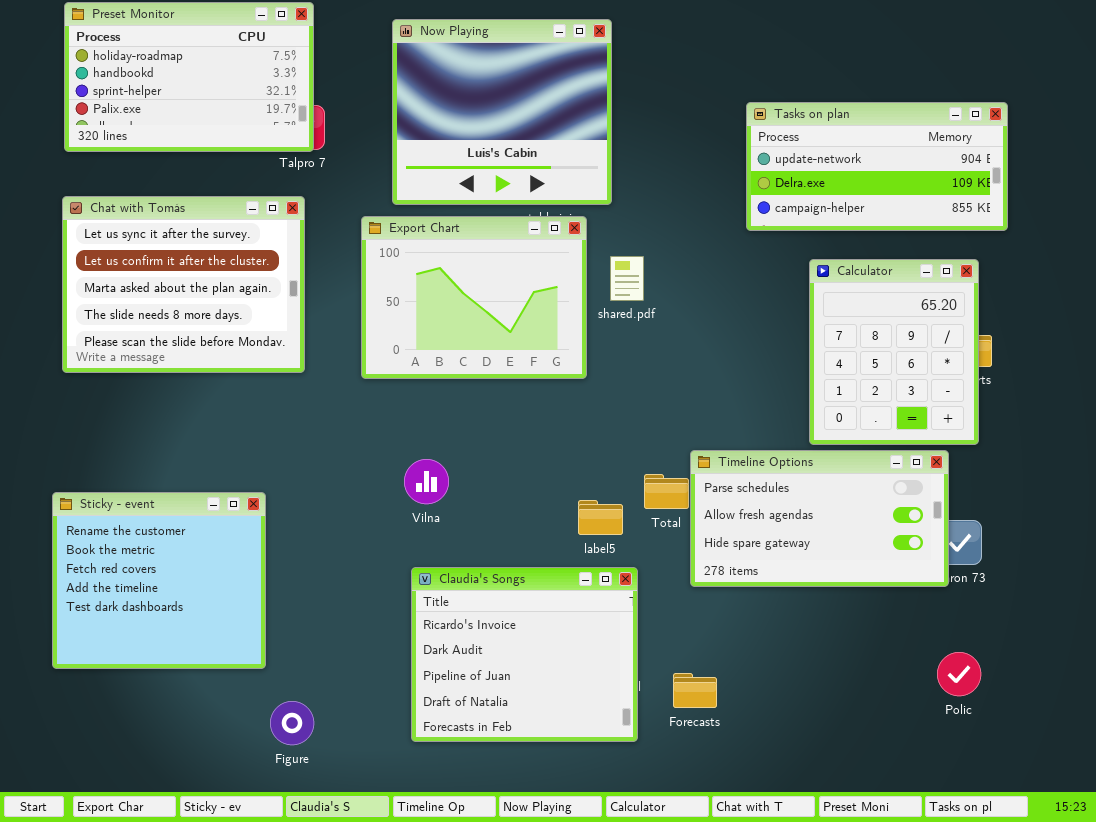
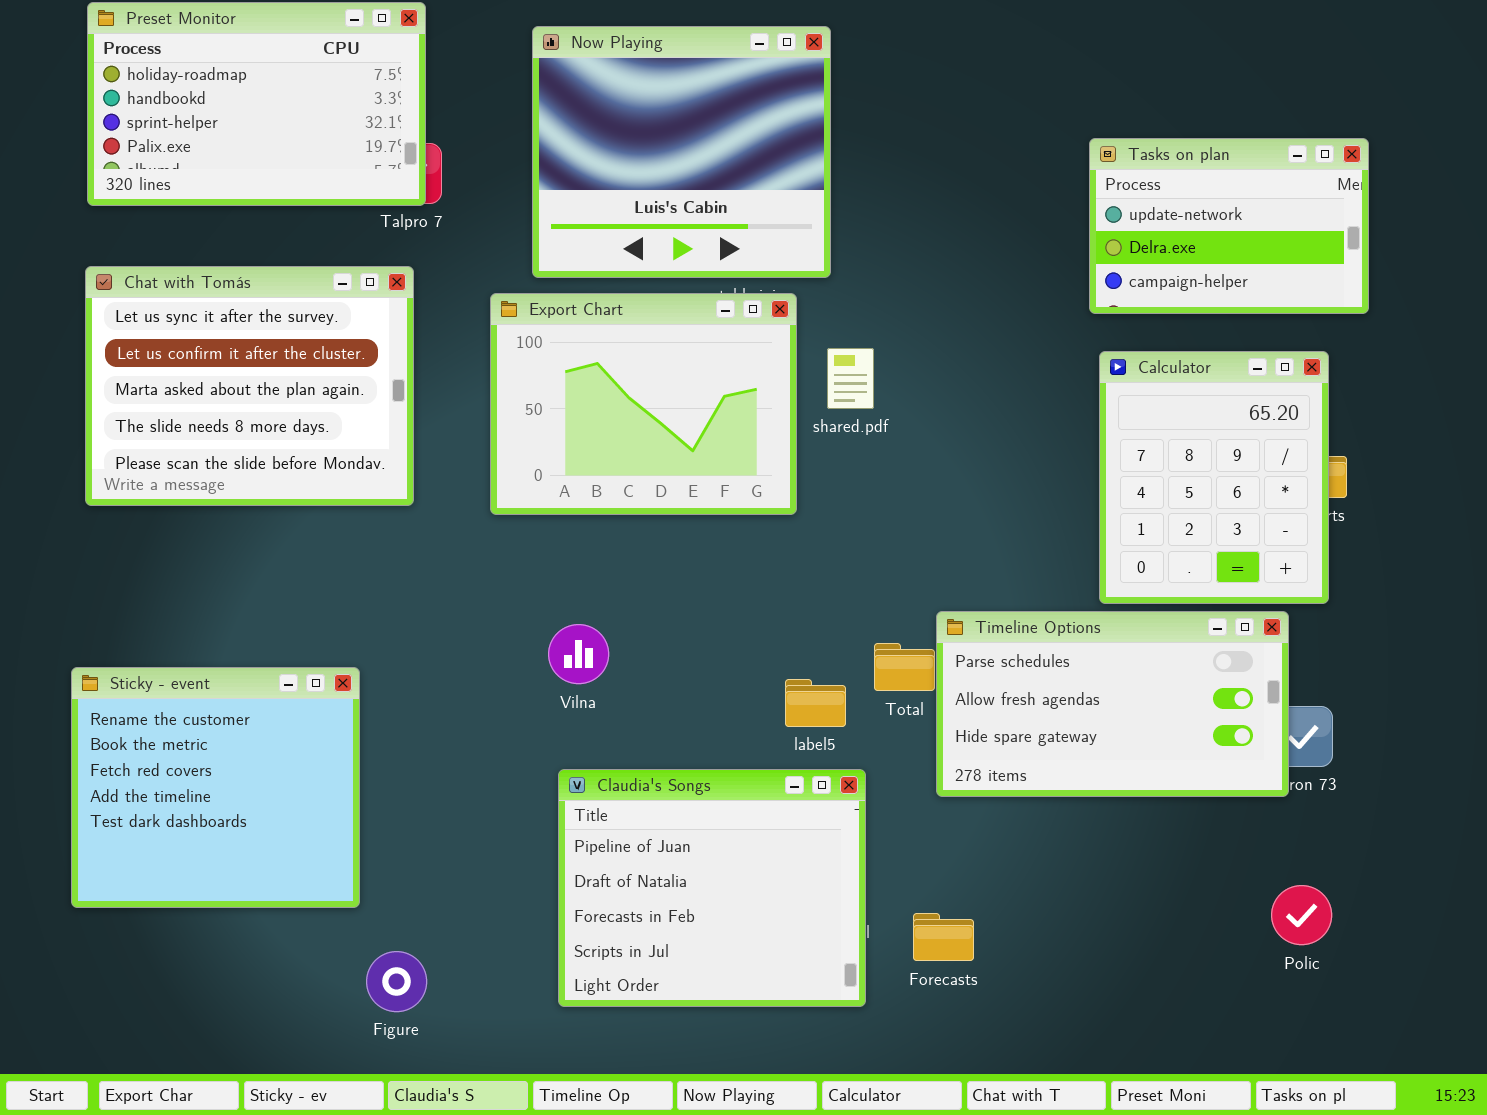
Tasks on plan: [746,102,1008,231] -> [1089,138,1369,314], resized
Claudia's Songs: [411,567,638,742] -> [558,769,866,1007], scrolled down 2 rows

